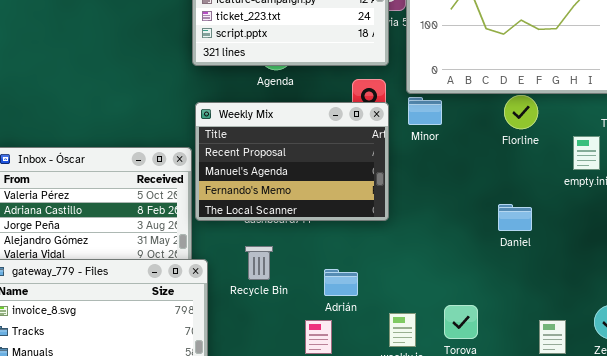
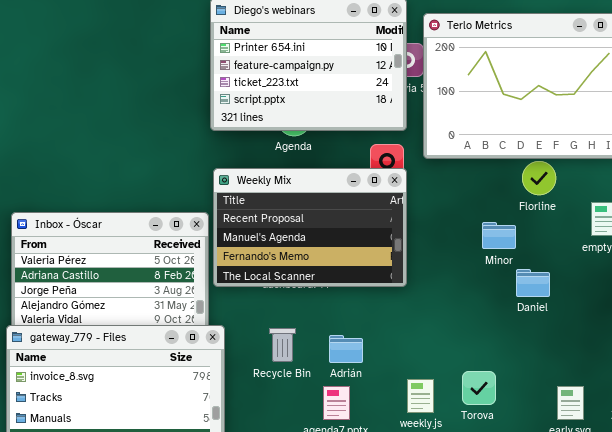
Minor: [408,97,442,125] -> [482,222,516,249], moved
Recycle Bin: [245,246,273,280] -> [269,328,296,362], moved
Adrián: [324,269,358,296] -> [329,335,363,363], moved

